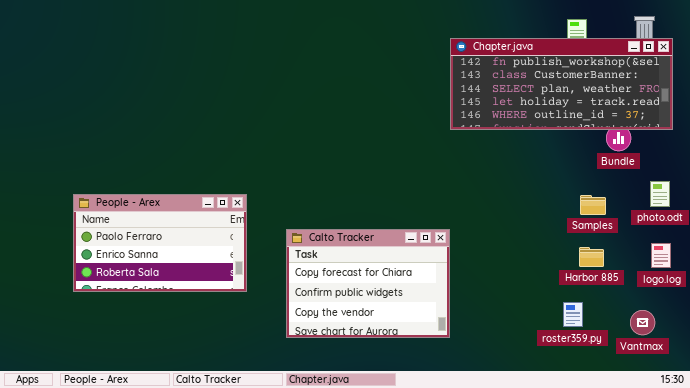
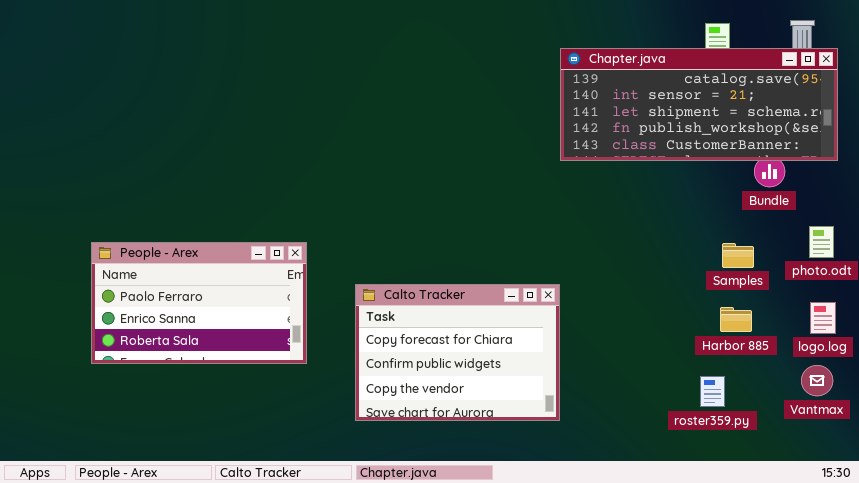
Chapter.java: [450,38,673,130] -> [560,48,838,161], scrolled up 3 rows
Vantmax: [630,310,655,335] -> [801,365,833,396], moved

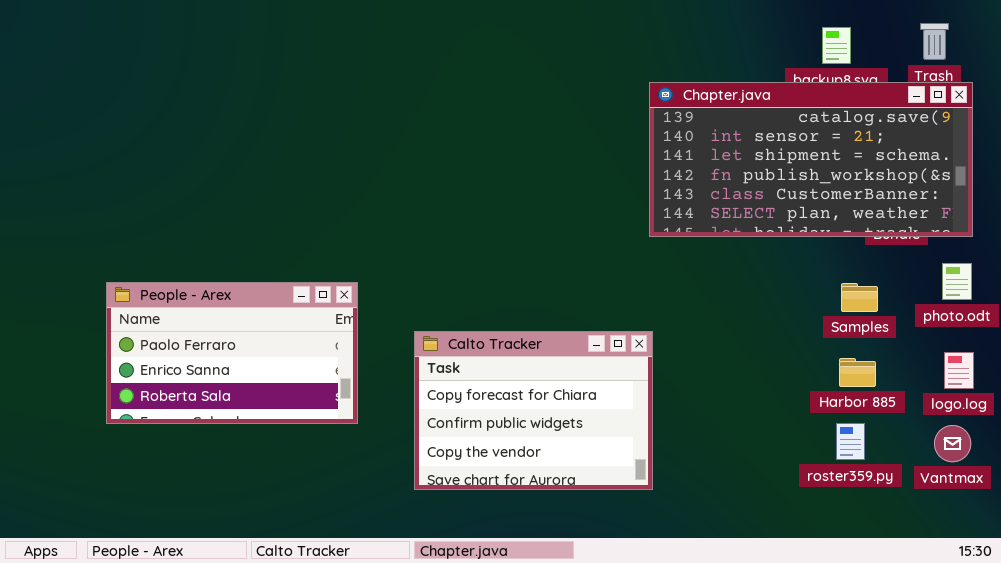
Chapter.java: [560,48,838,161] -> [649,82,973,237], moved, resized
roster359.py: [700,376,725,407] -> [836,423,865,460], moved

